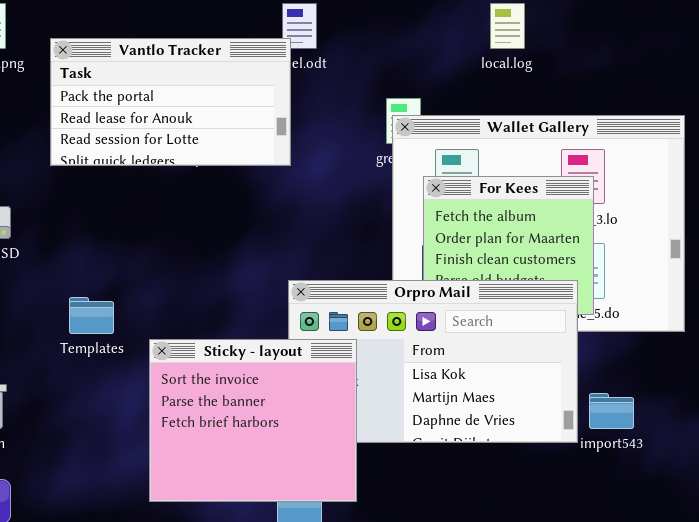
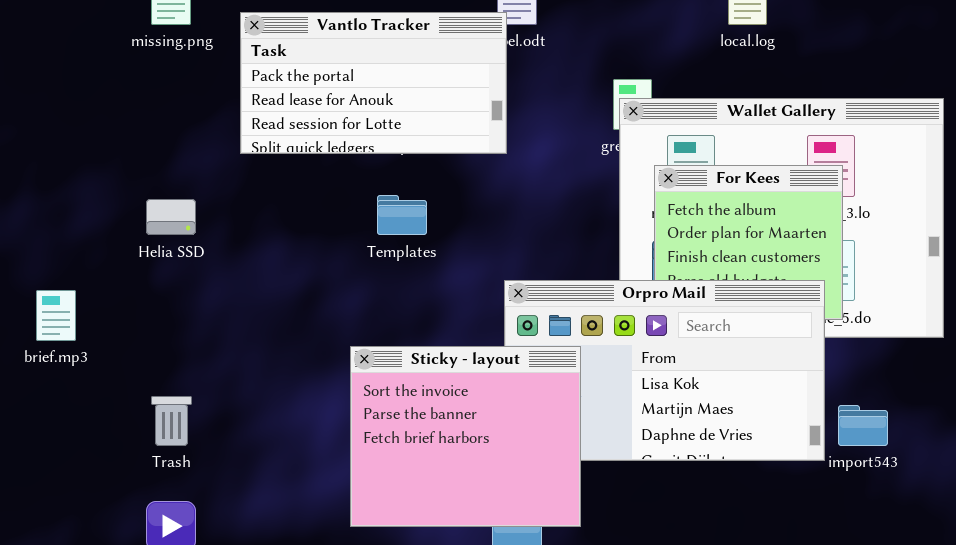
Templates: [69,297,114,334] -> [377,195,427,235], moved

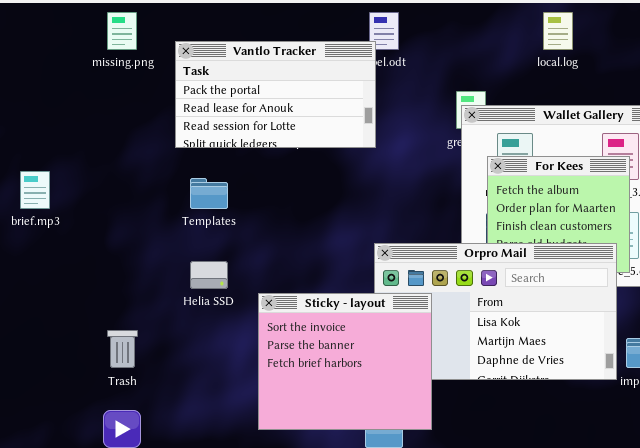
Templates: [377,195,427,235] -> [190,178,228,209], moved
Helia SSD: [146,199,196,235] -> [190,261,228,289], moved
brief.mp3: [36,290,76,341] -> [20,171,50,209], moved

